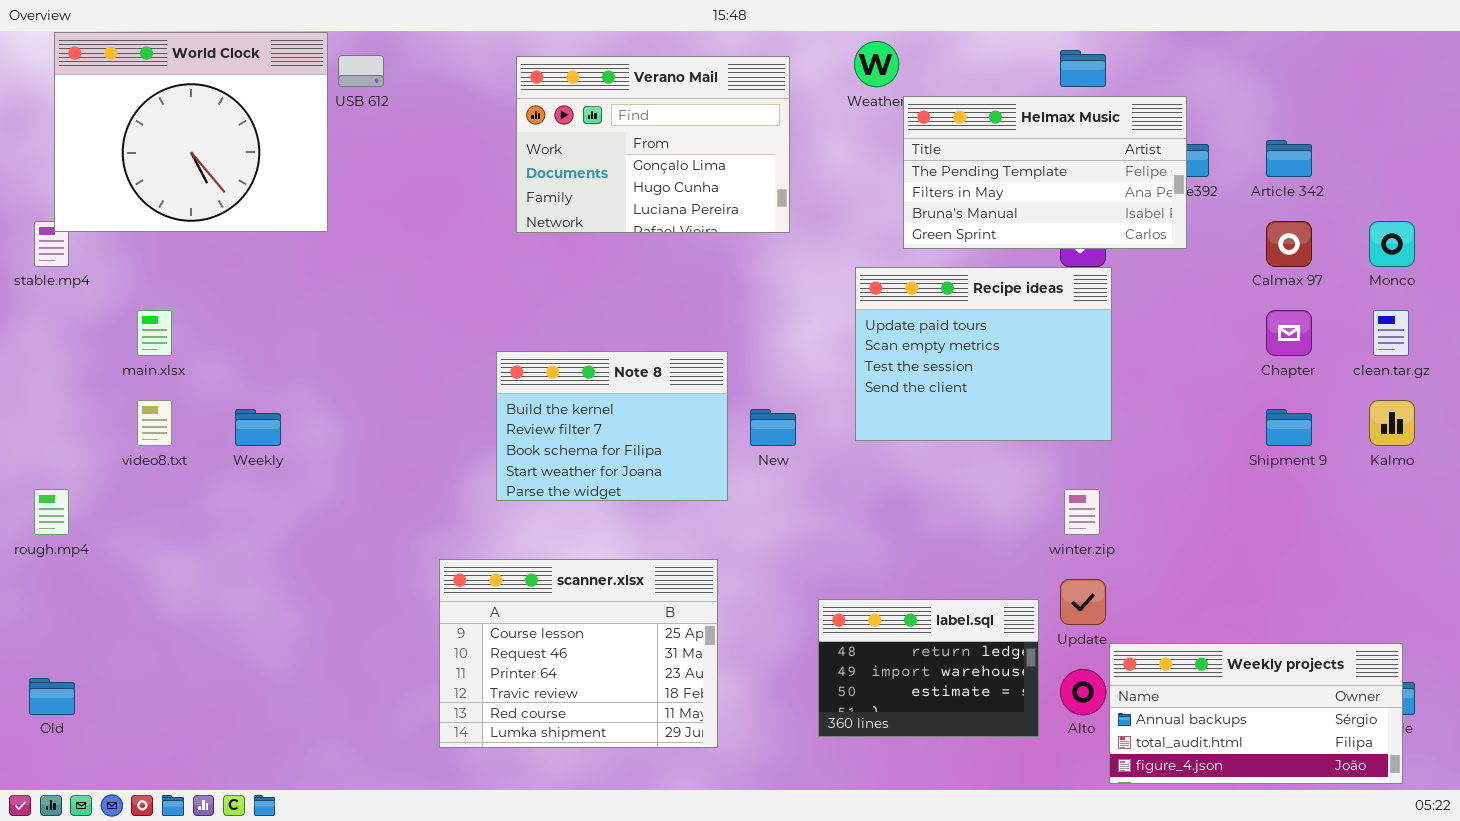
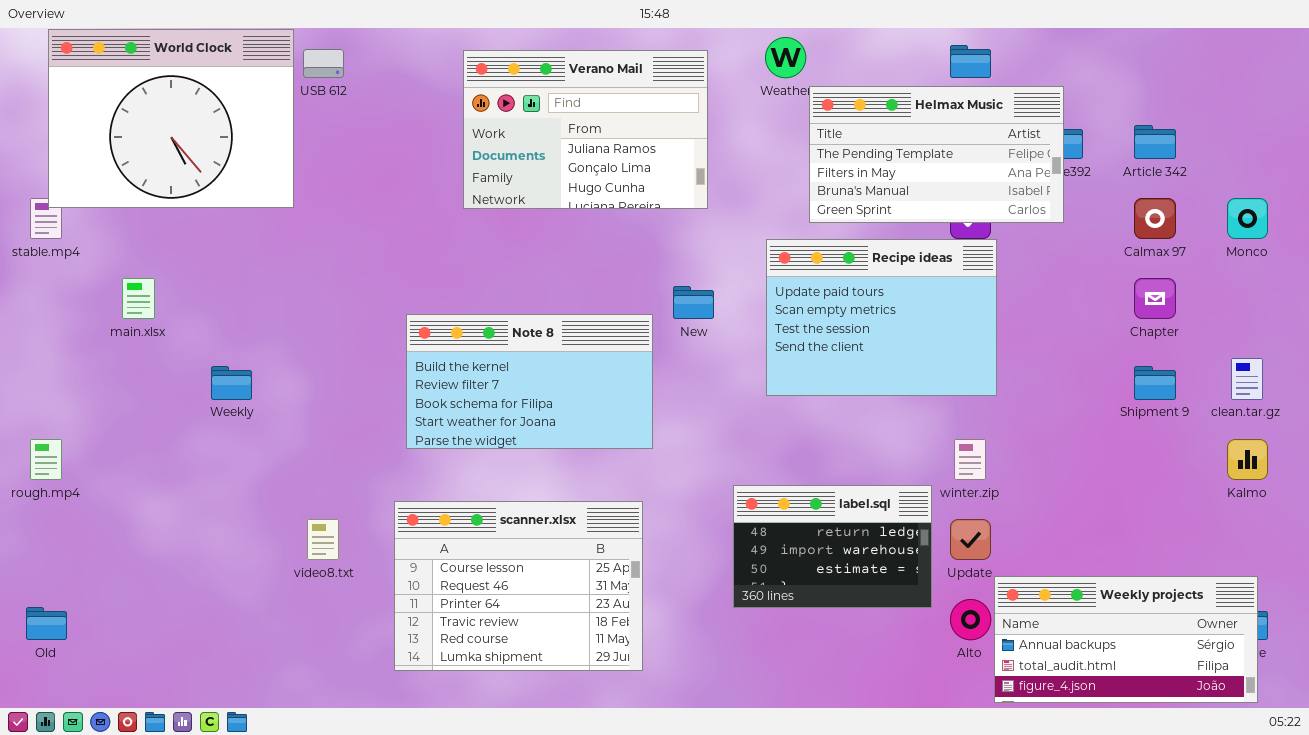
Verano Mail: [516,56,790,233] -> [463,50,708,209], scrolled up 1 row
clean.tar.gz: [1373,310,1409,356] -> [1231,358,1263,400], moved
Note 8: [496,351,728,501] -> [406,314,653,449], resized
video8.txt: [137,400,172,446] -> [307,519,339,560], moved
Kalmo: [1369,400,1415,446] -> [1227,439,1268,480], moved
New: [750,409,796,446] -> [673,286,714,319], moved
label.sql: [818,599,1039,737] -> [733,485,932,608], moved

